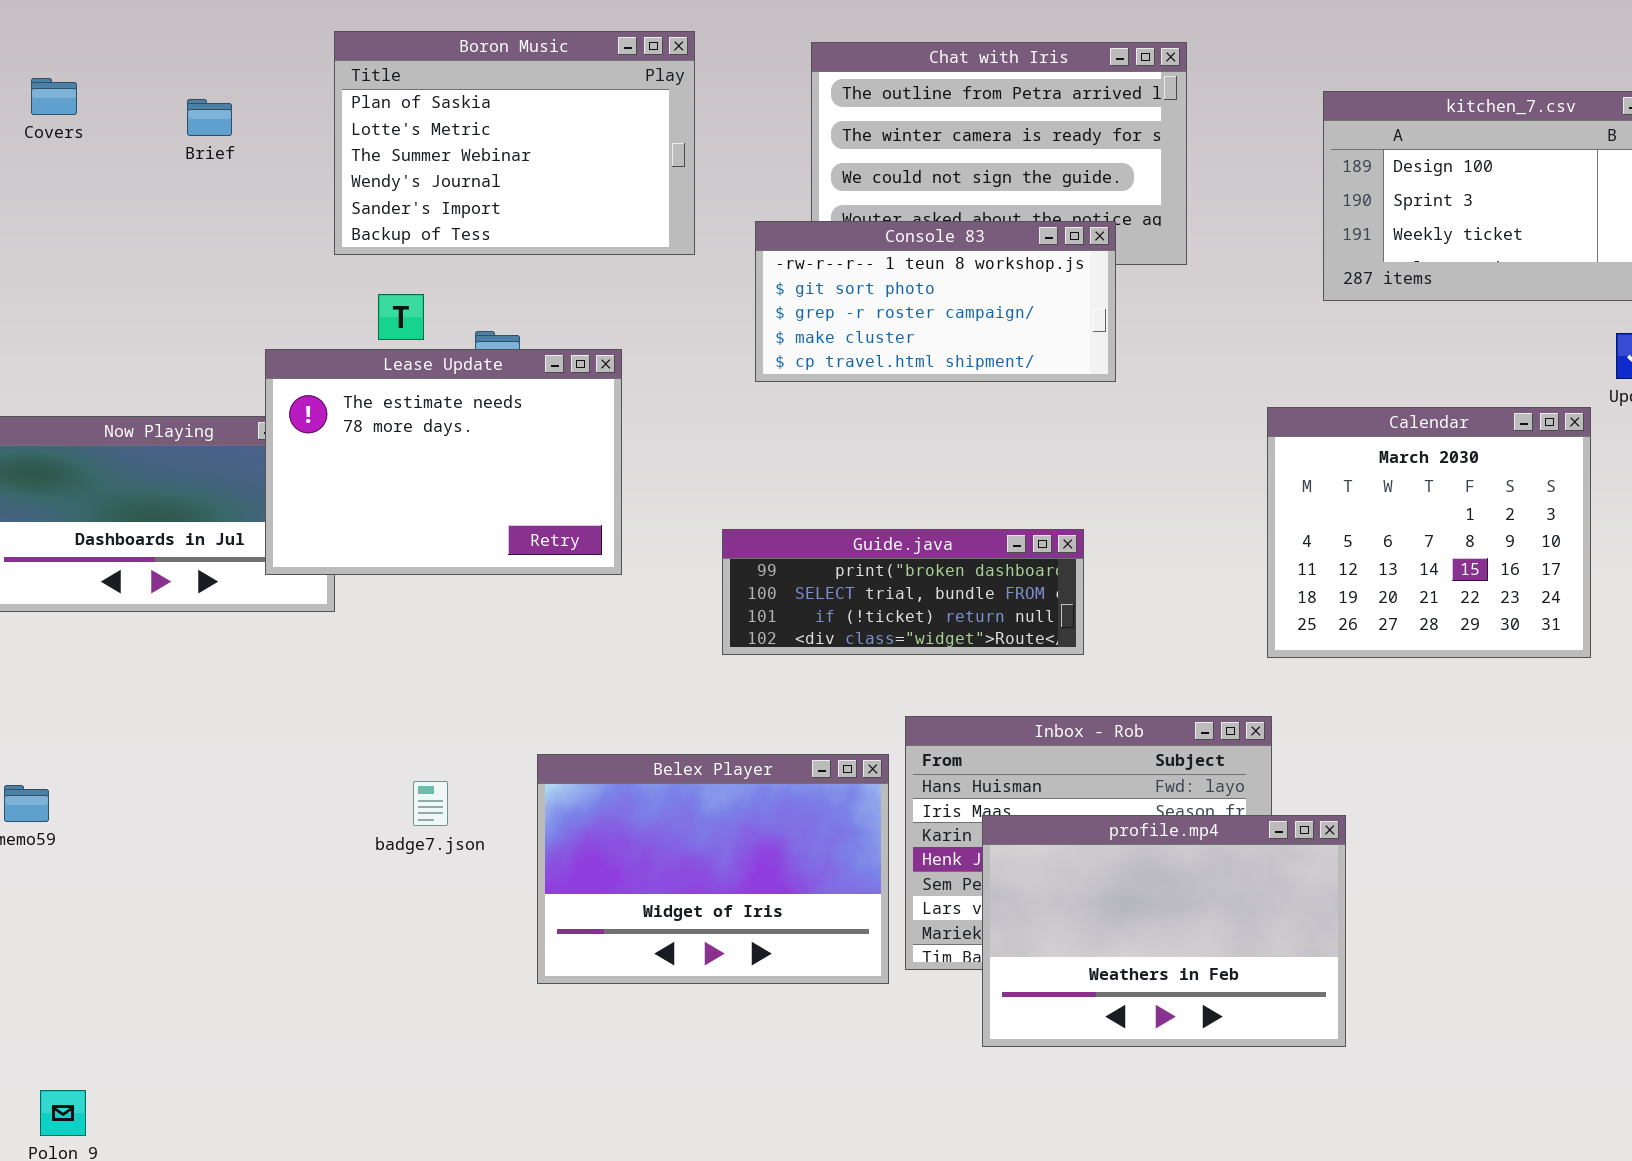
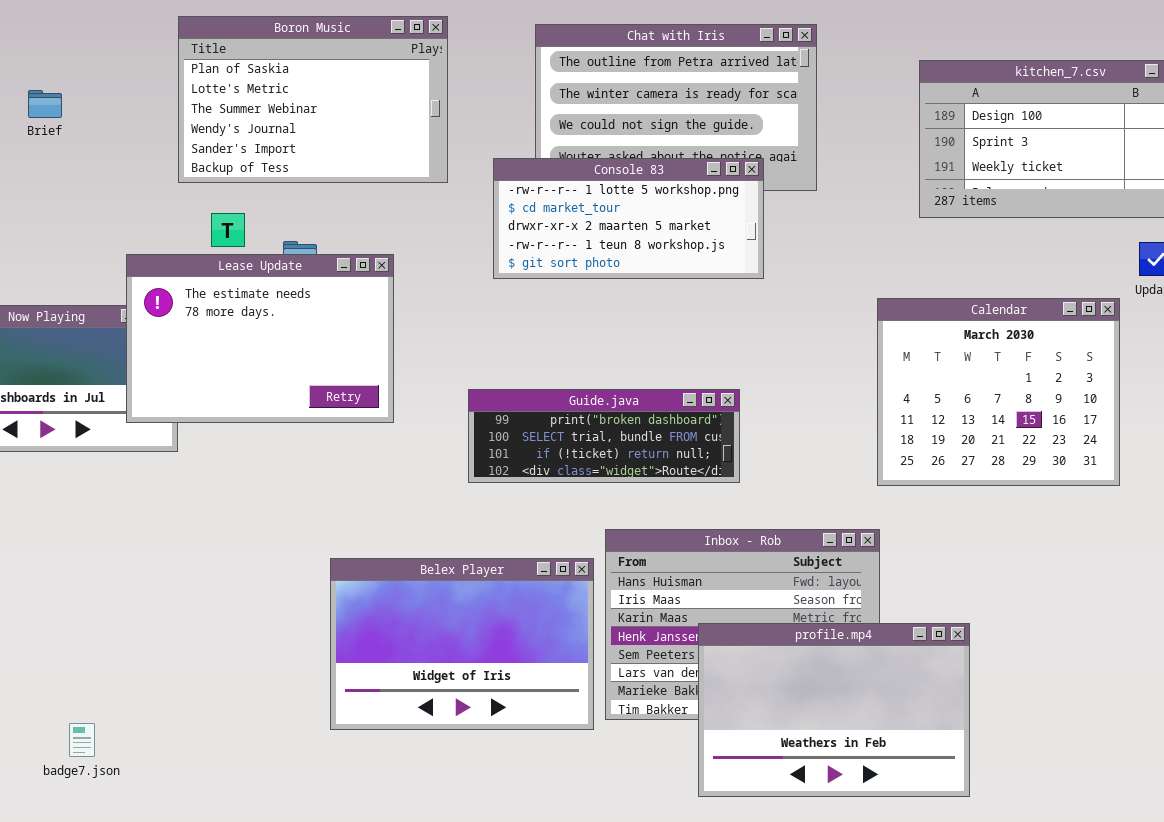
Brief: [187,99,232,136] -> [28,90,62,118], moved
Console 83: [755,221,1116,382] -> [493,158,764,279], scrolled up 3 rows
badge7.json: [413,781,448,826] -> [69,723,95,757], moved
profile.mp4: [982,815,1346,1047] -> [698,623,970,797], moved

